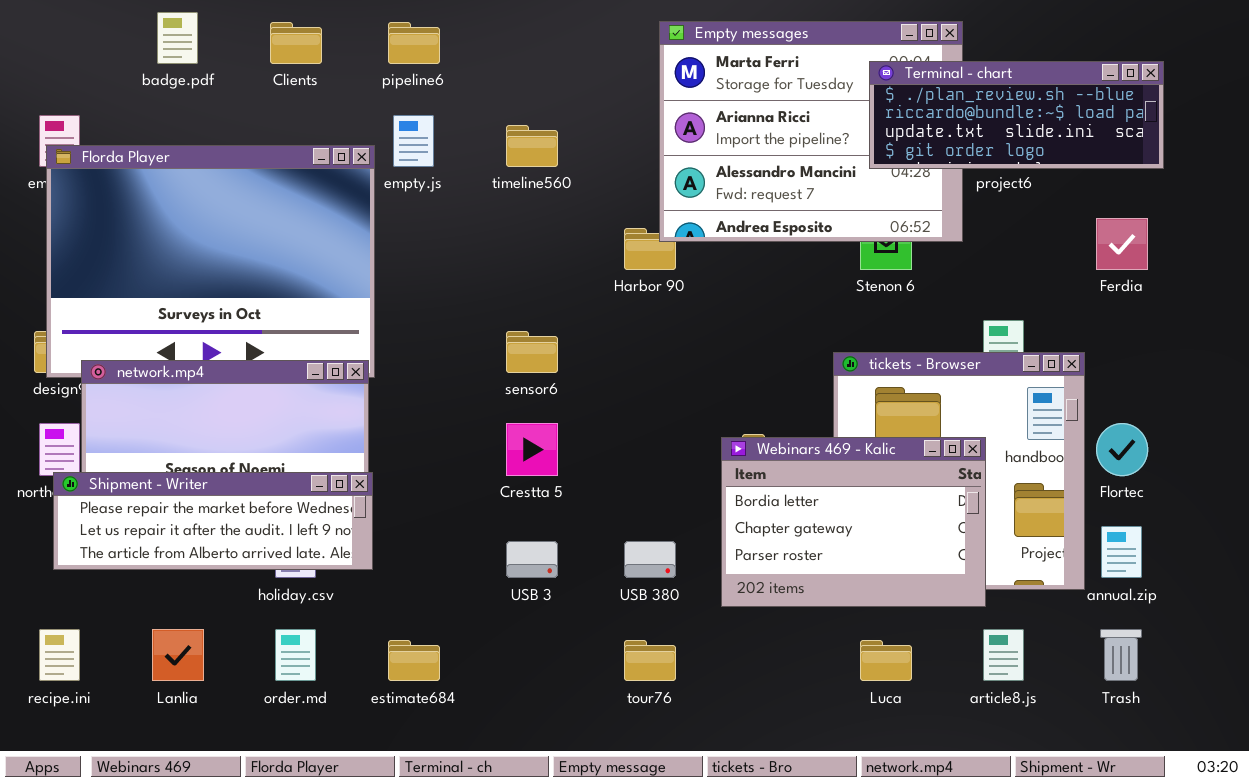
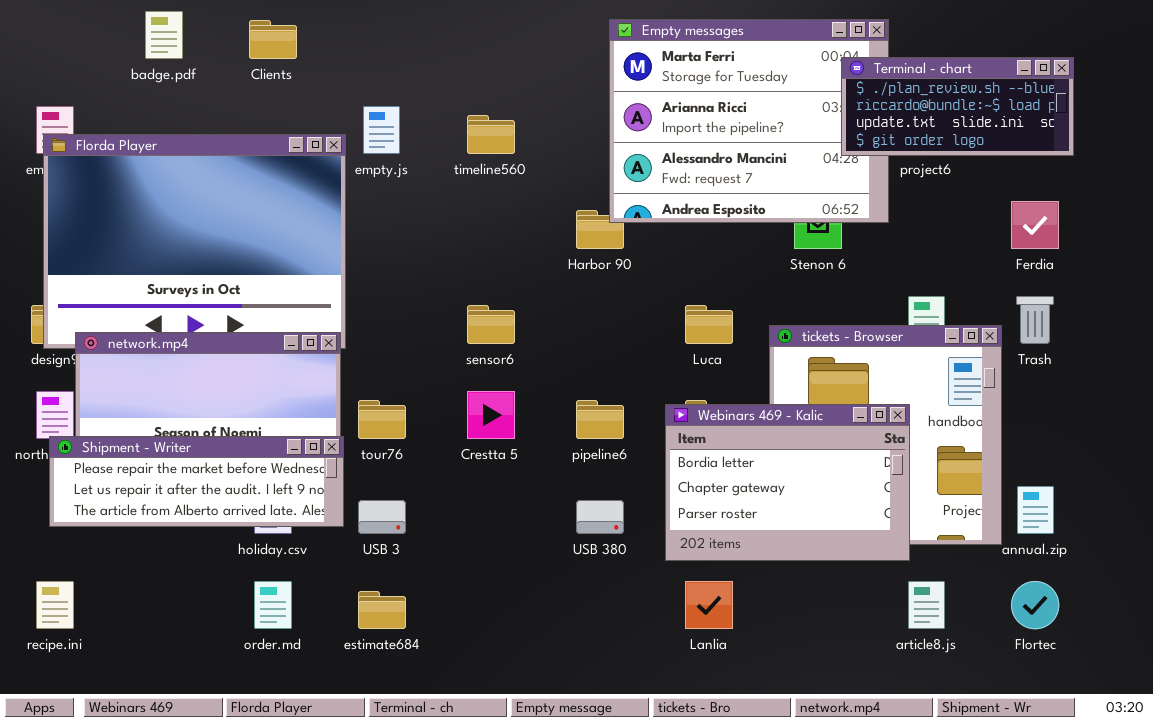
pipeline6: [388,22,440,64] -> [576,400,624,439], moved
Terminal - chart: [869,61,1164,169] -> [841,57,1074,156], resized
Flortec: [1096,423,1148,476] -> [1011,581,1059,629], moved
USB 3: [506,541,558,578] -> [358,500,406,534], moved
Lanlia: [152,629,204,681] -> [685,581,733,629], moved
Trash: [1100,629,1142,681] -> [1016,296,1054,344], moved
tour76: [624,640,676,681] -> [358,400,406,439], moved
Luca: [860,640,912,681] -> [685,305,733,344], moved

